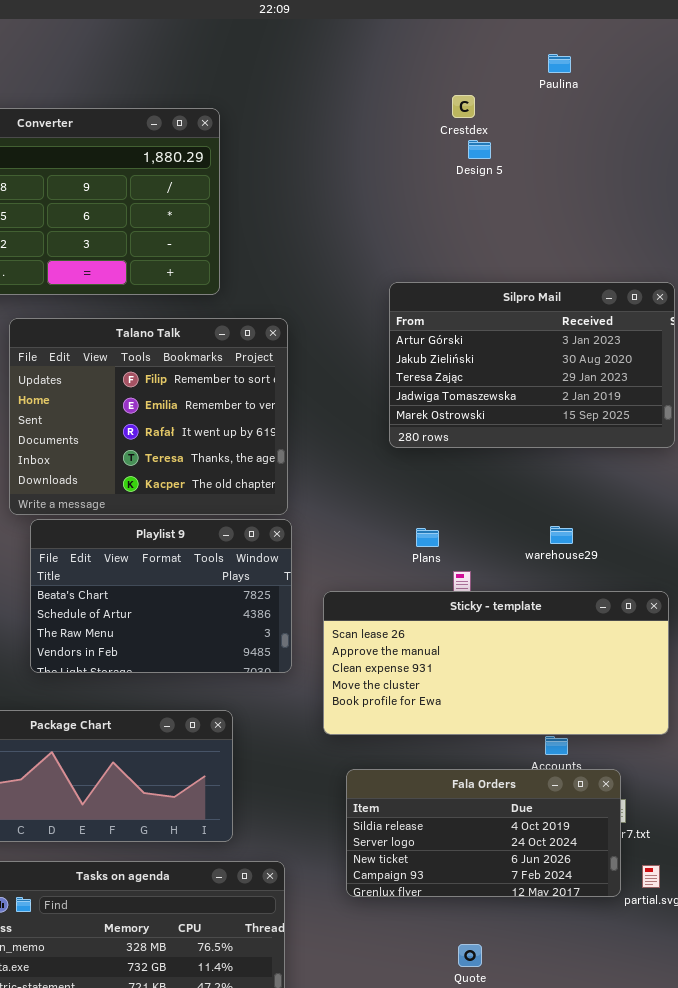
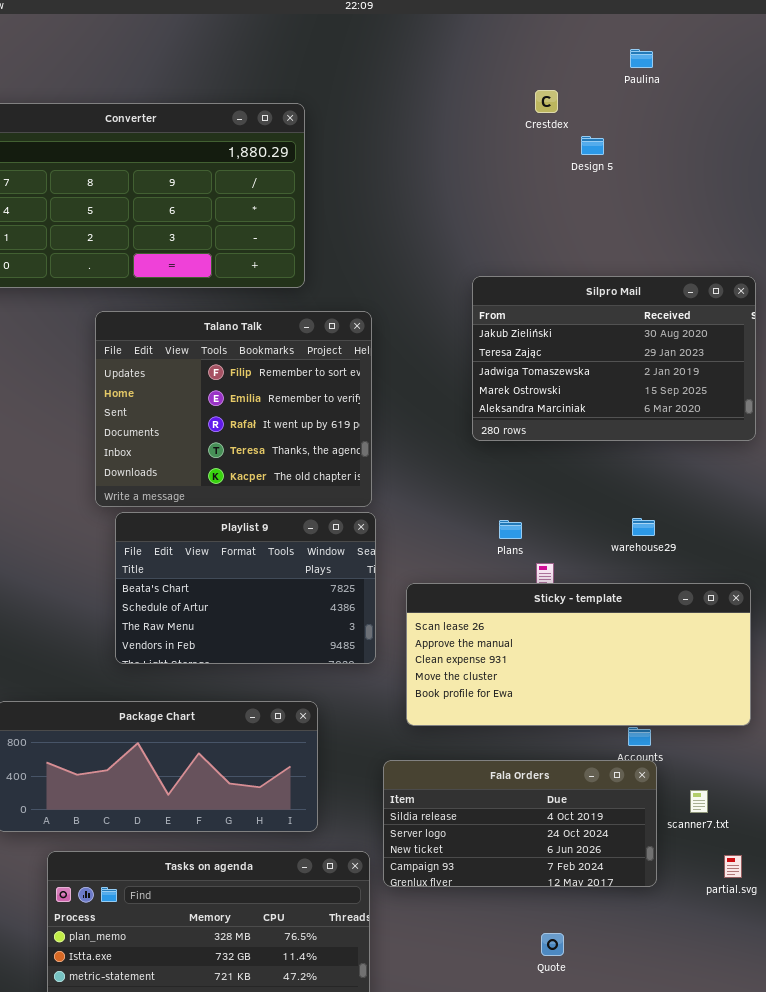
Design 5: [468,140,491,159] -> [581,136,604,155], moved
Silpro Mail: [389,282,675,448] -> [472,276,756,441], scrolled down 1 row
Fala Orders: [346,769,621,897] -> [383,760,657,887], moved

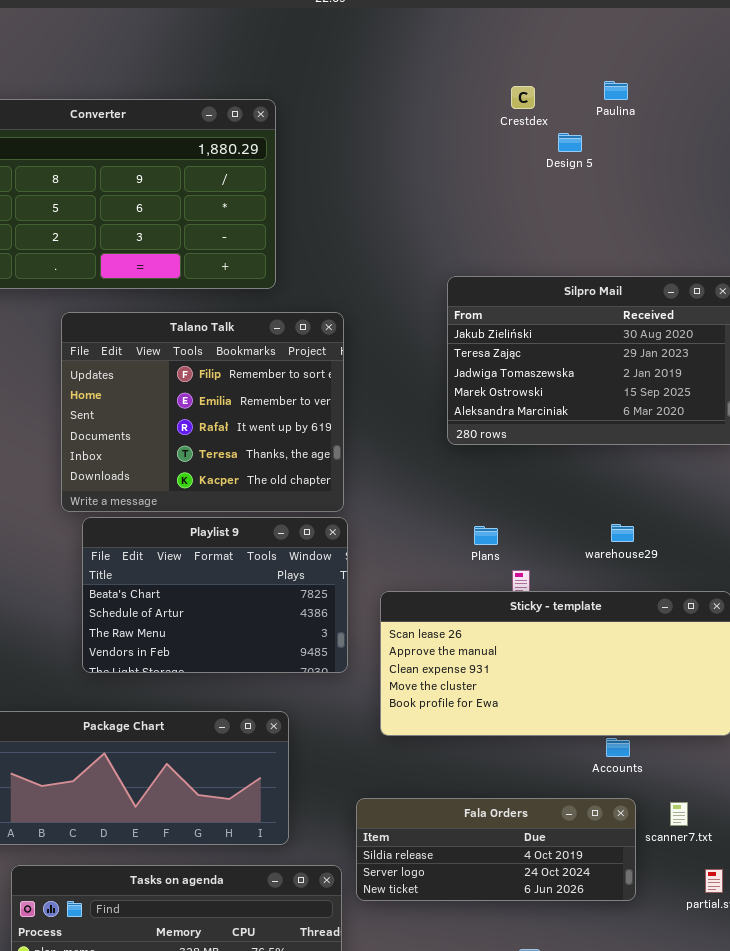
Paulina: [630,49,653,68] -> [604,81,628,100], moved
Fala Orders: [383,760,657,887] -> [356,798,636,901], resized

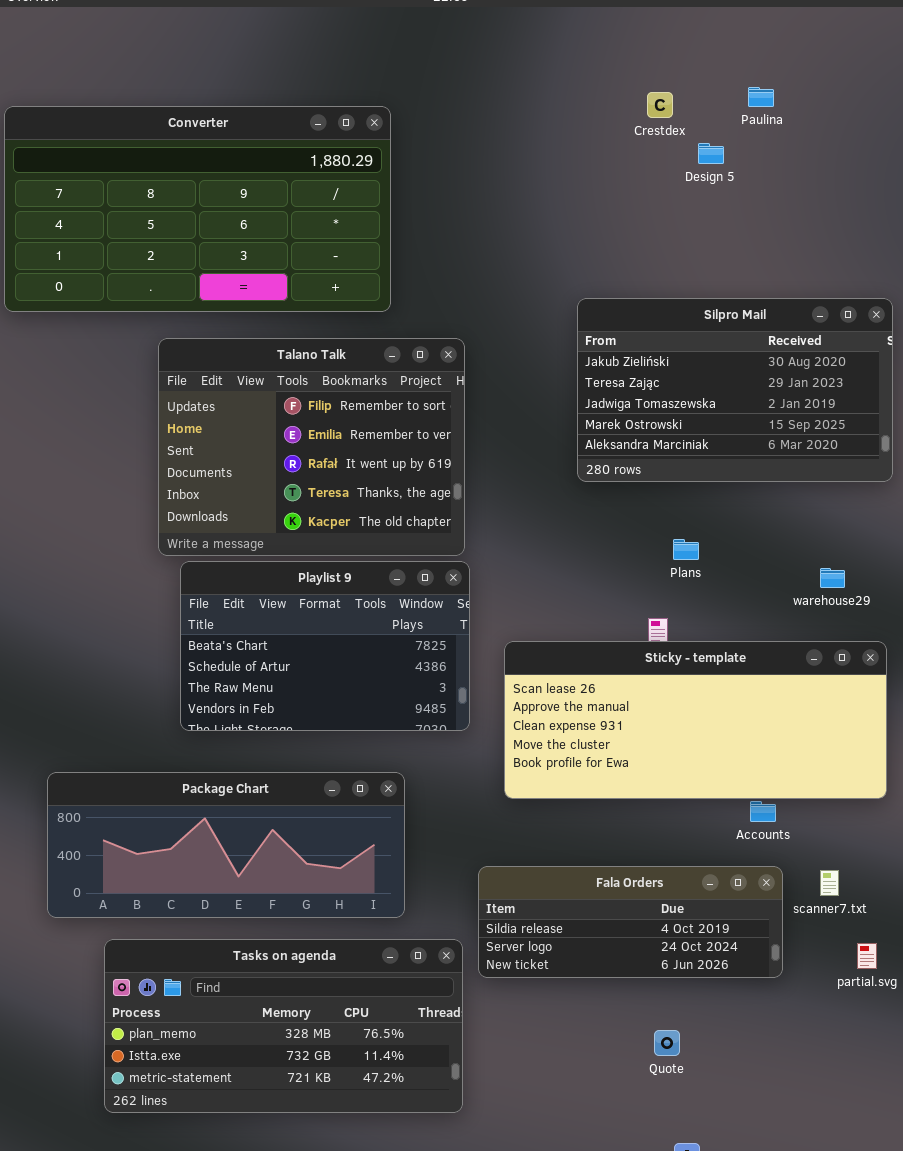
warehouse29: [611,524,634,542] -> [820,568,845,588], moved
Plans: [474,526,498,545] -> [673,539,699,560], moved

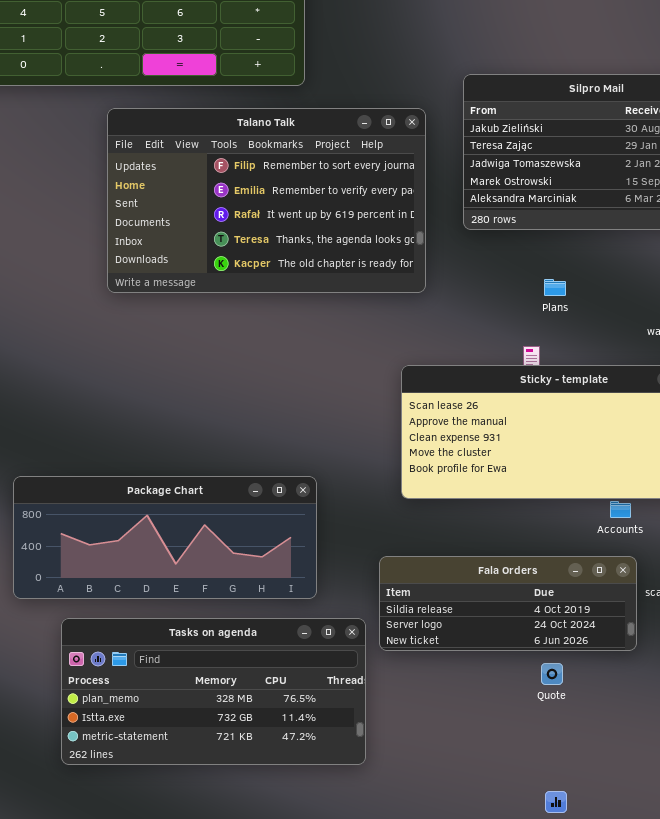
Talano Talk: [158,338,465,556] -> [107,108,426,293], resized
Playlist 9: [180,561,470,731] -> none, closed
Quote: [654,1030,680,1056] -> [541,663,563,685], moved

